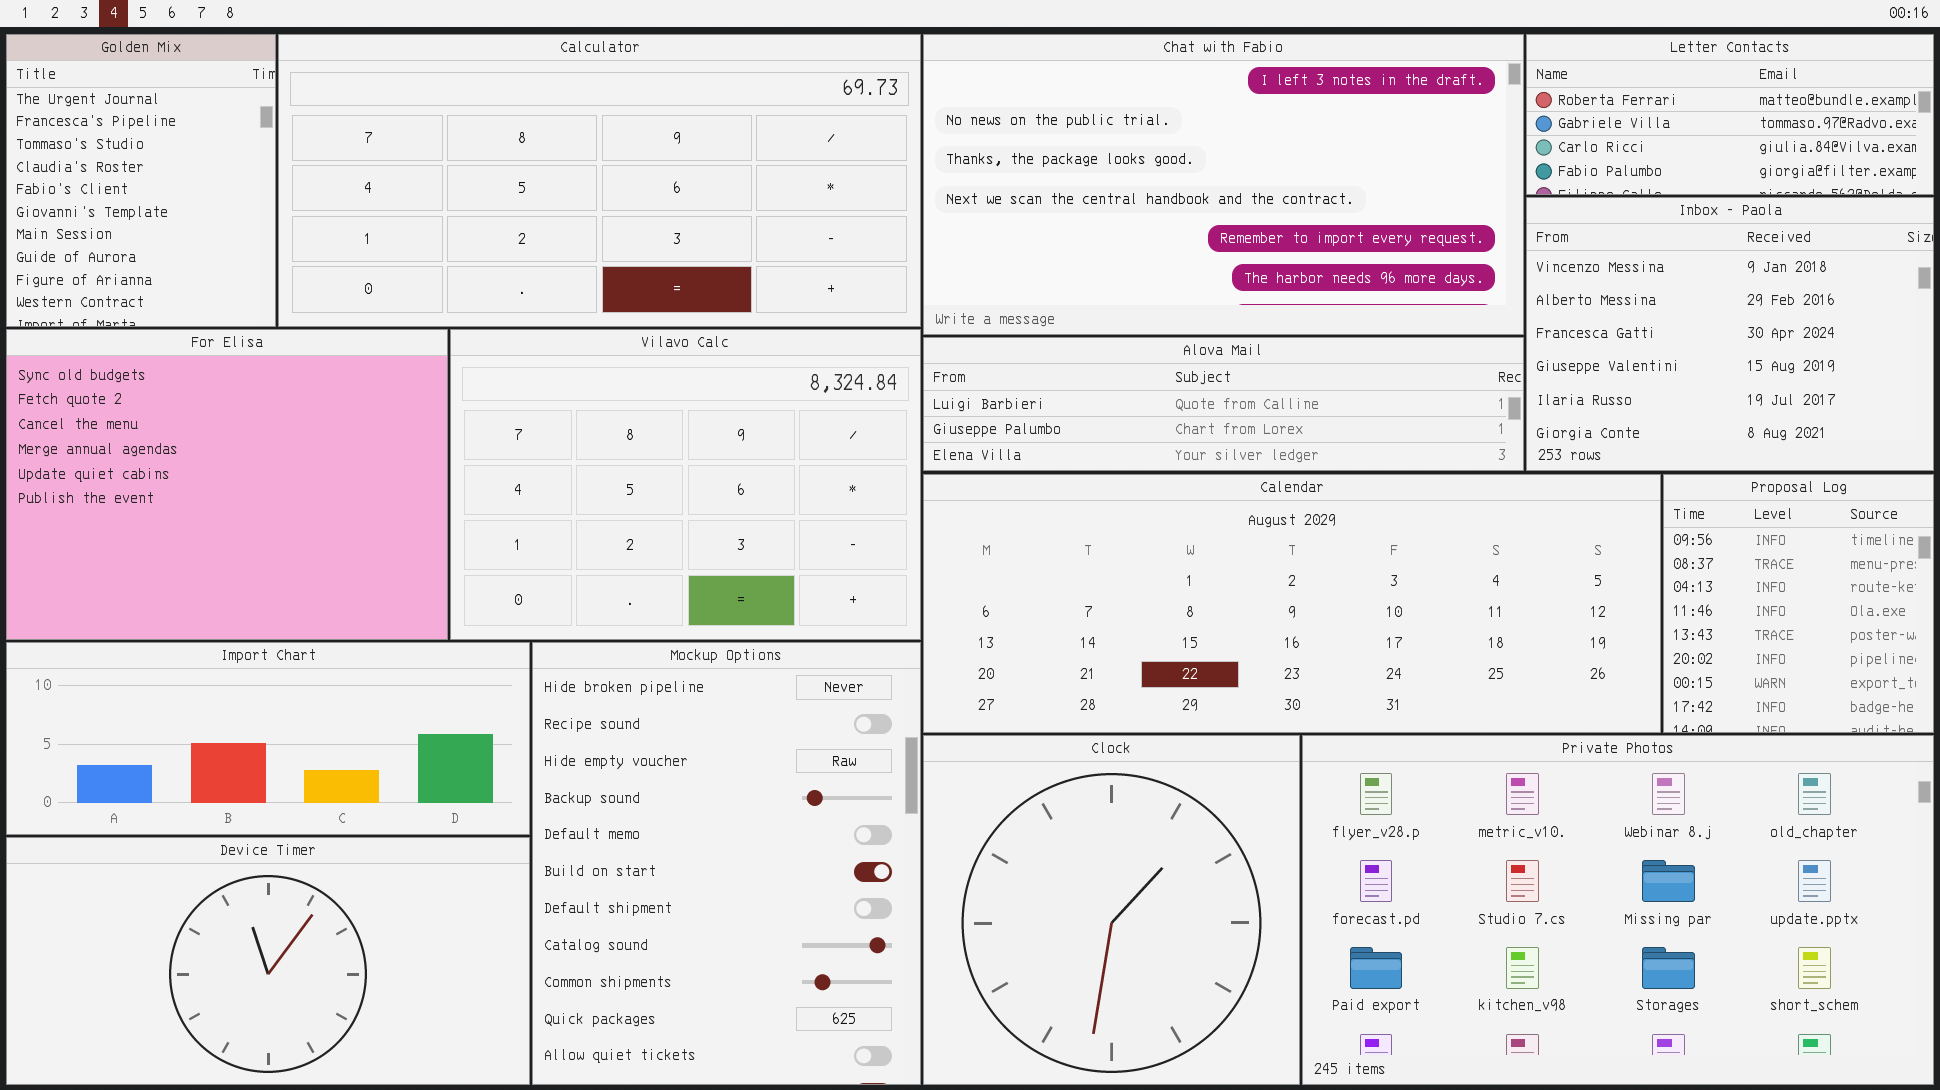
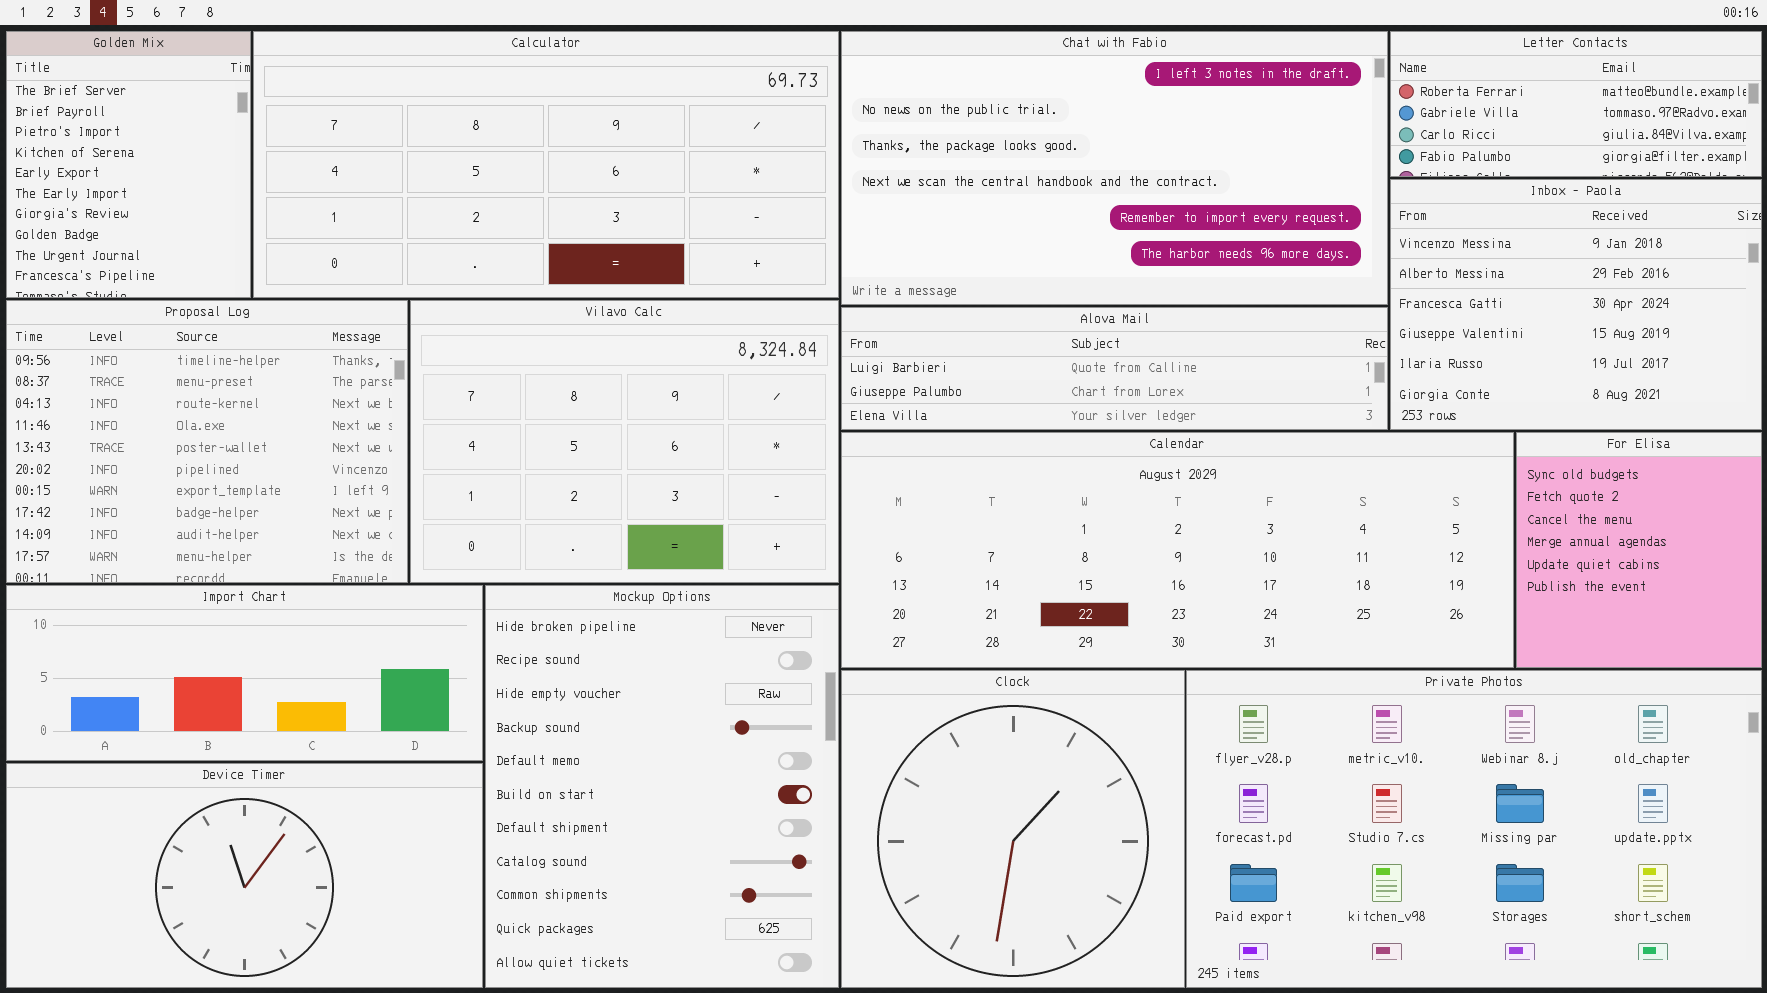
Golden Mix: [6,34,276,327] -> [6,31,251,298], scrolled up 8 rows
For Elisa: [6,329,448,640] -> [1516,432,1762,668], moved, resized
Proposal Log: [1663,474,1934,733] -> [6,300,408,583], moved, resized

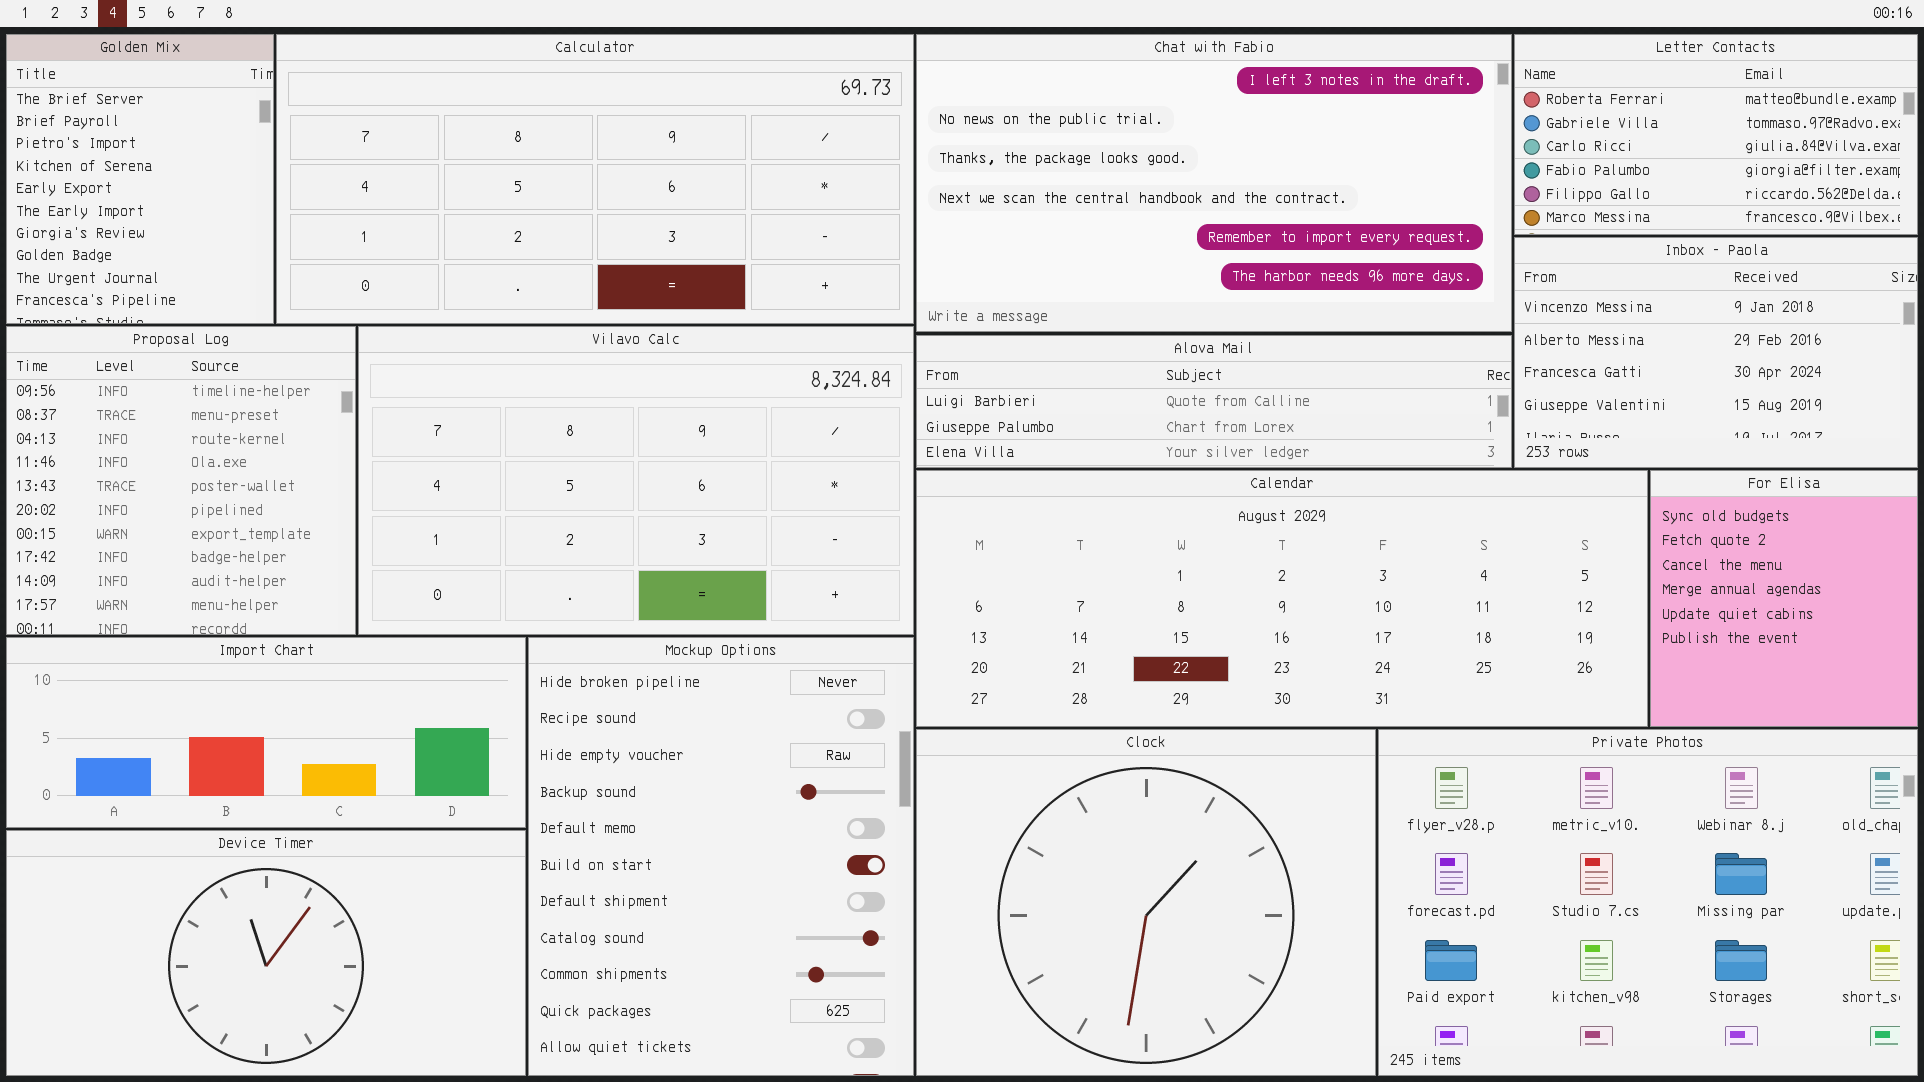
Letter Contacts: [1390,31,1762,177] -> [1514,34,1918,235], resized
Inbox - Paola: [1390,179,1762,430] -> [1514,237,1918,468], resized
Proposal Log: [6,300,408,583] -> [6,326,356,635], resized
Vilavo Calc: [410,300,839,583] -> [358,326,914,635], resized
Clock: [841,670,1185,988] -> [916,729,1376,1076], resized
Private Photos: [1186,670,1762,988] -> [1378,729,1918,1076], resized

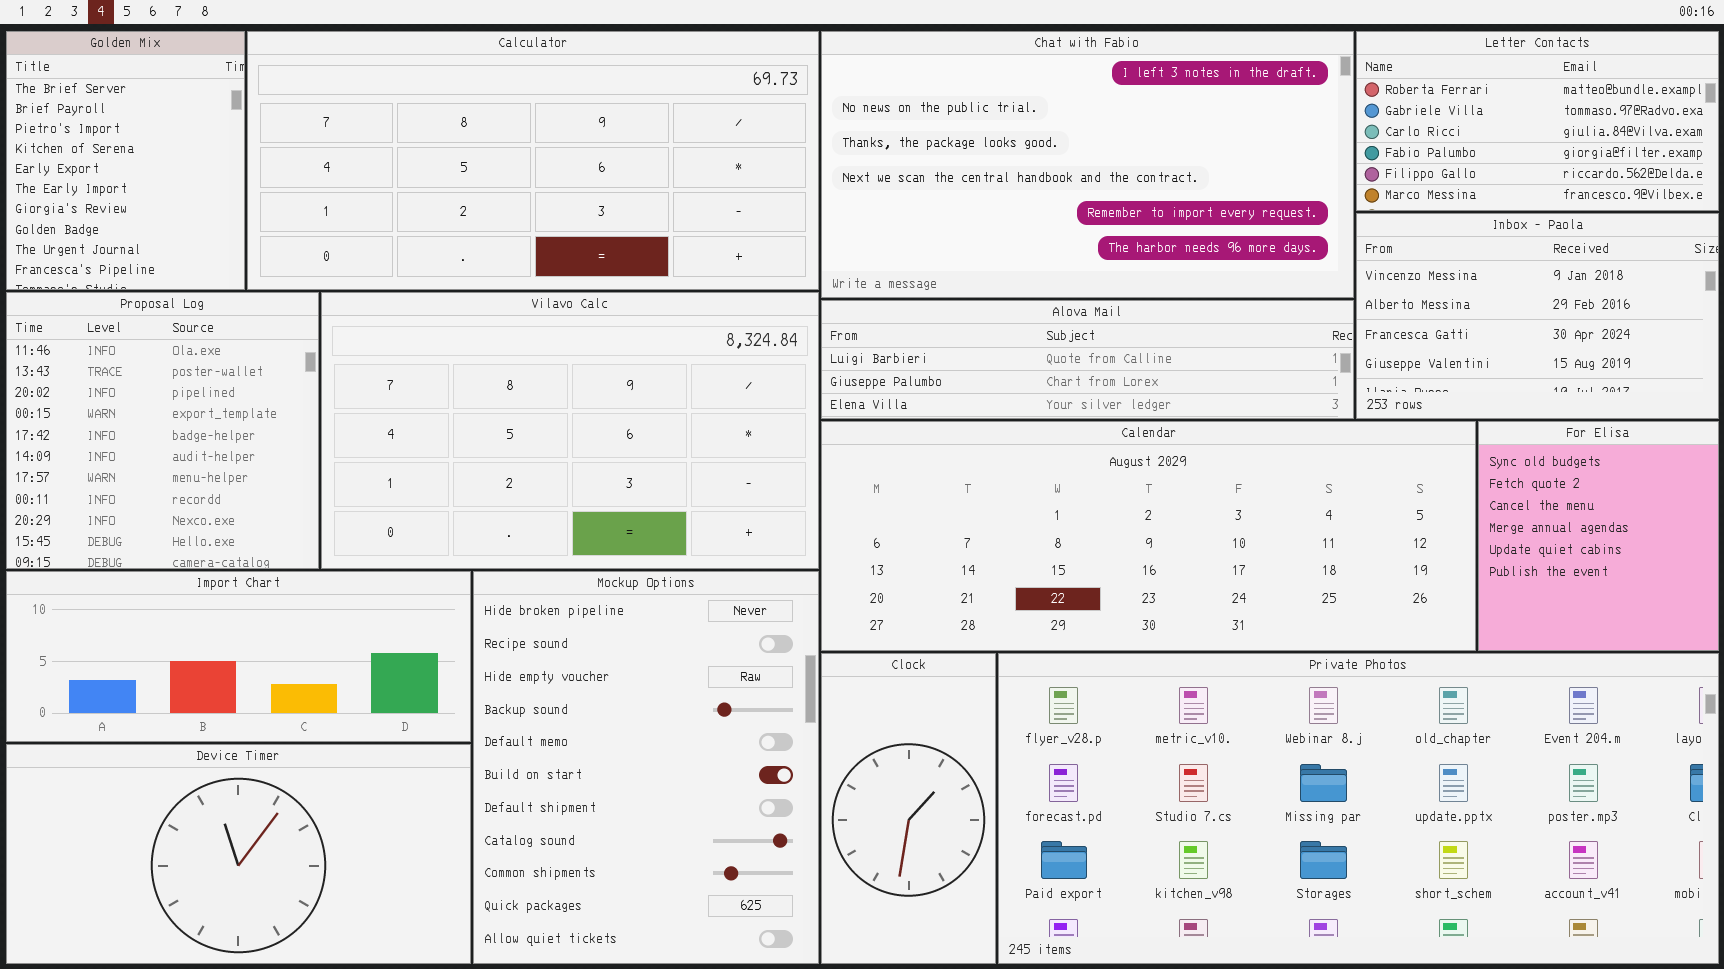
Proposal Log: [6,326,356,635] -> [6,292,319,569], scrolled down 3 rows
Clock: [916,729,1376,1076] -> [821,653,996,964], resized
Private Photos: [1378,729,1918,1076] -> [998,653,1719,964], resized

